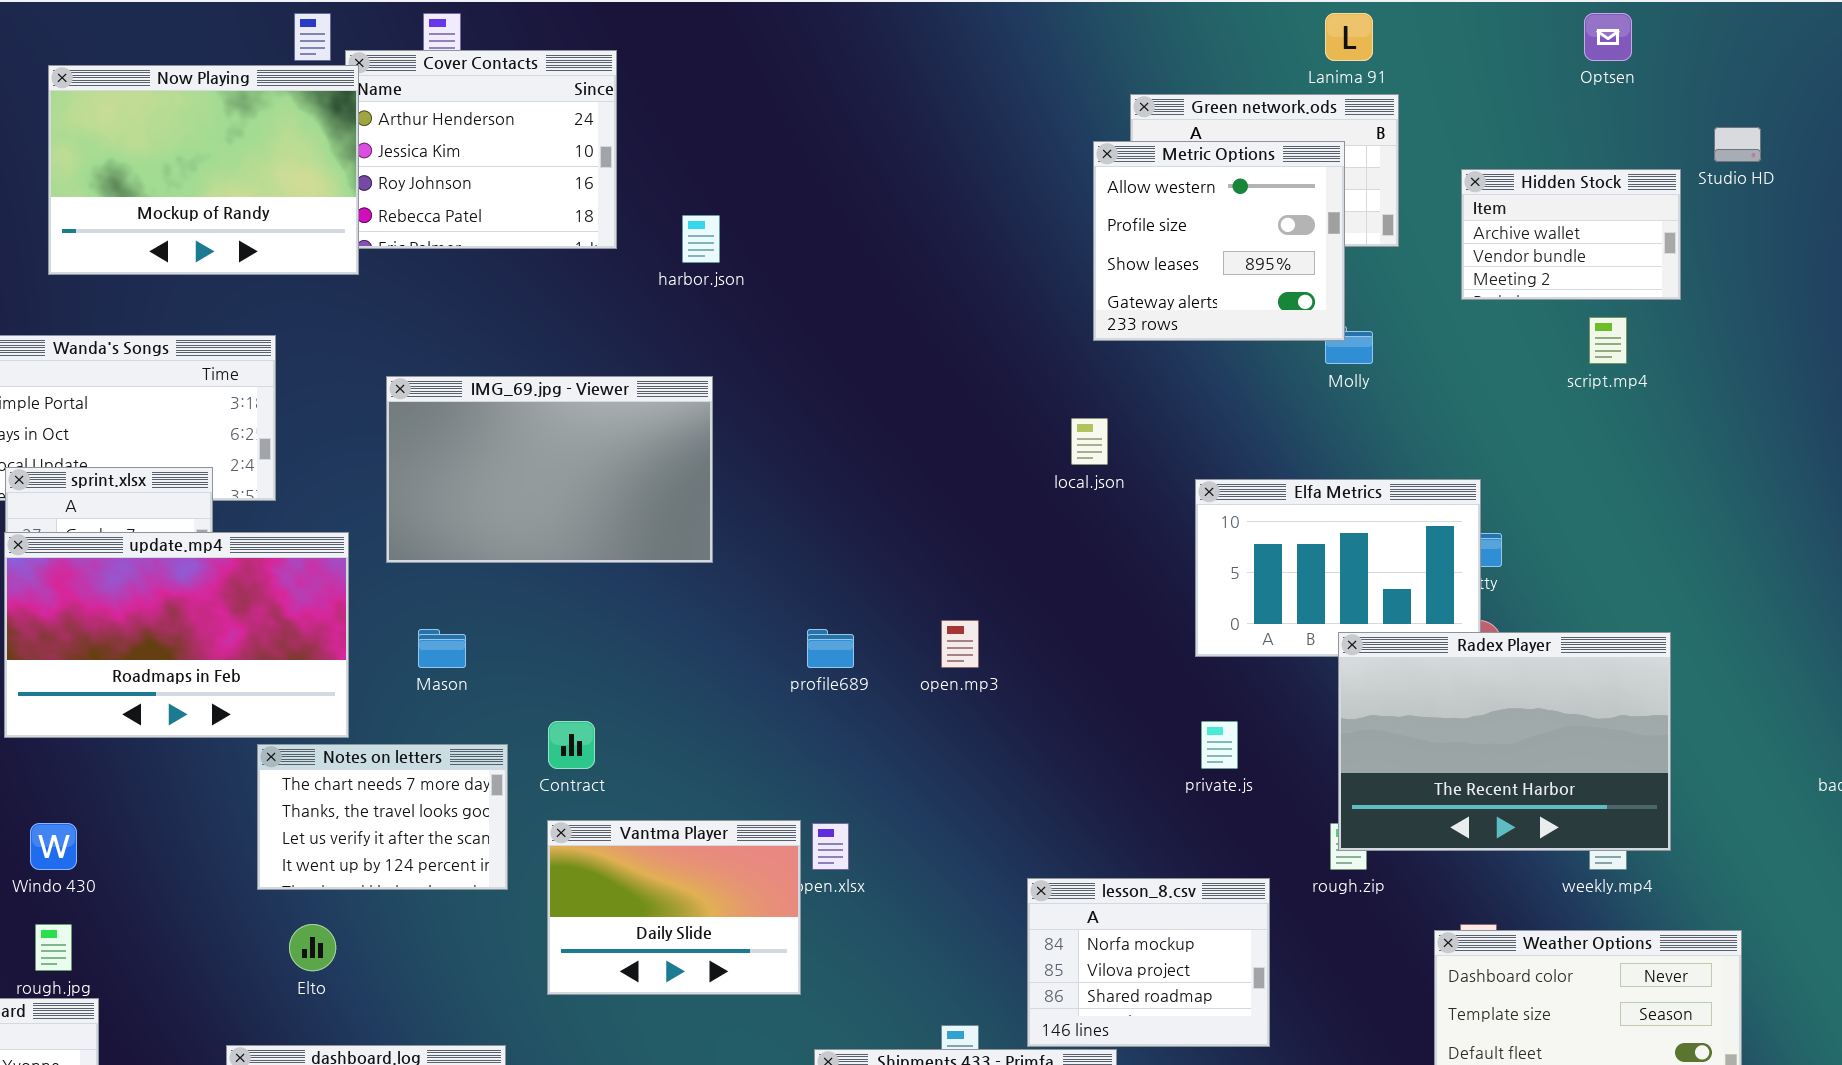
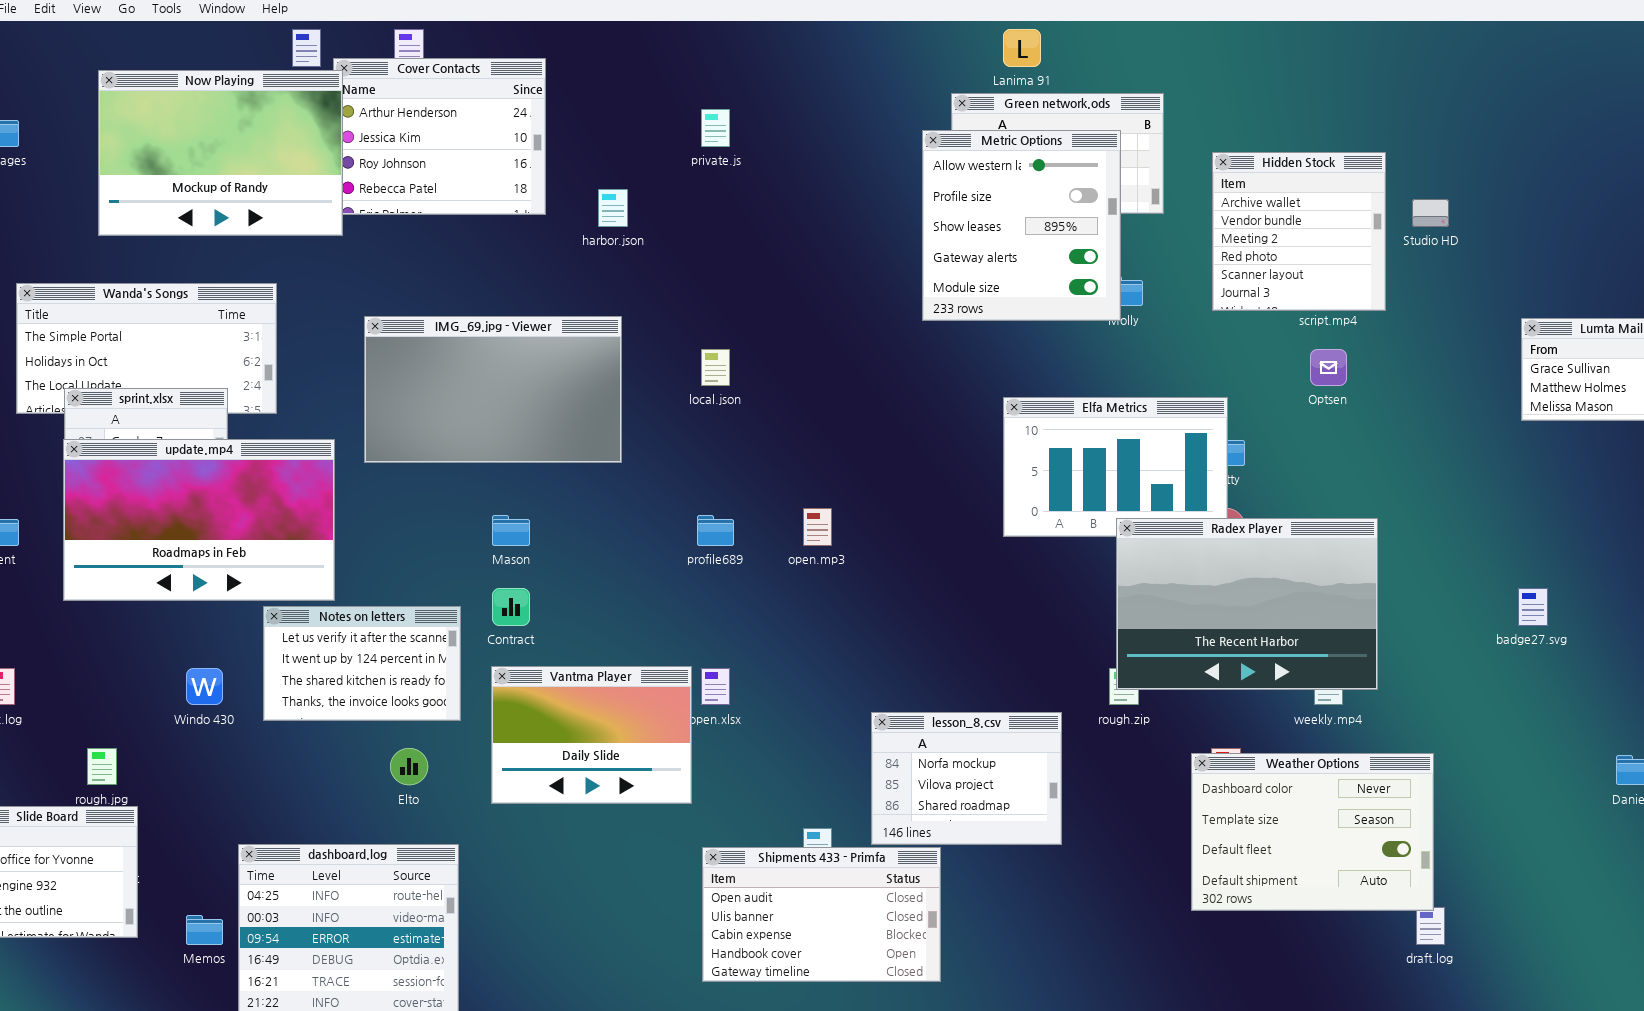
Lanima 91: [1325,13,1373,61] -> [1003,29,1041,67], moved
Optsen: [1584,13,1632,61] -> [1310,349,1347,386], moved
Studio HD: [1714,127,1761,162] -> [1412,199,1449,227], moved
Metric Options: [1093,141,1345,341] -> [922,130,1121,321], resized
Hidden Stock: [1461,169,1681,300] -> [1212,152,1386,311], resized
local.json: [1071,418,1108,465] -> [701,349,730,386], moved
Mason: [418,629,466,668] -> [492,515,530,546], moved
private.js: [1201,721,1238,769] -> [701,109,730,147], moved
Notes on letters: [257,744,508,890] -> [263,606,461,721], scrolled down 2 rows
Windo 430: [30,823,77,870] -> [186,668,223,705], moved
Elto: [289,924,336,971] -> [390,748,428,785], moved

